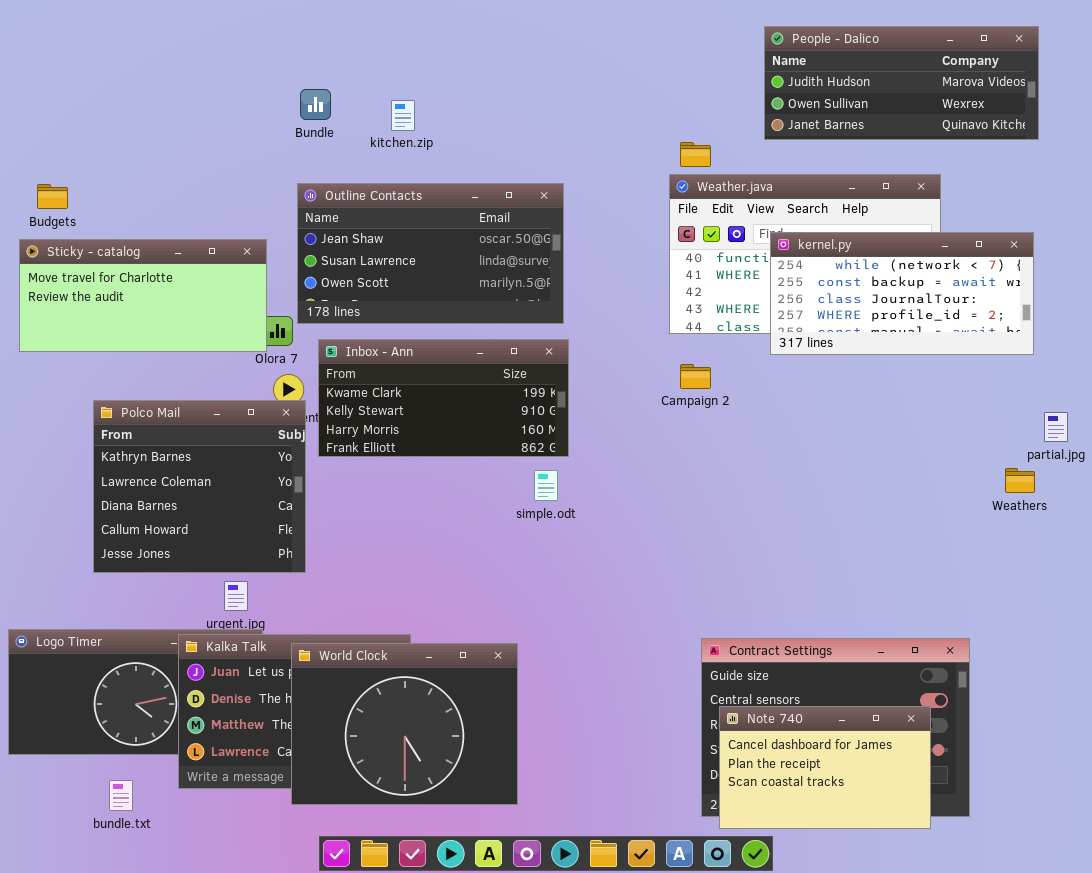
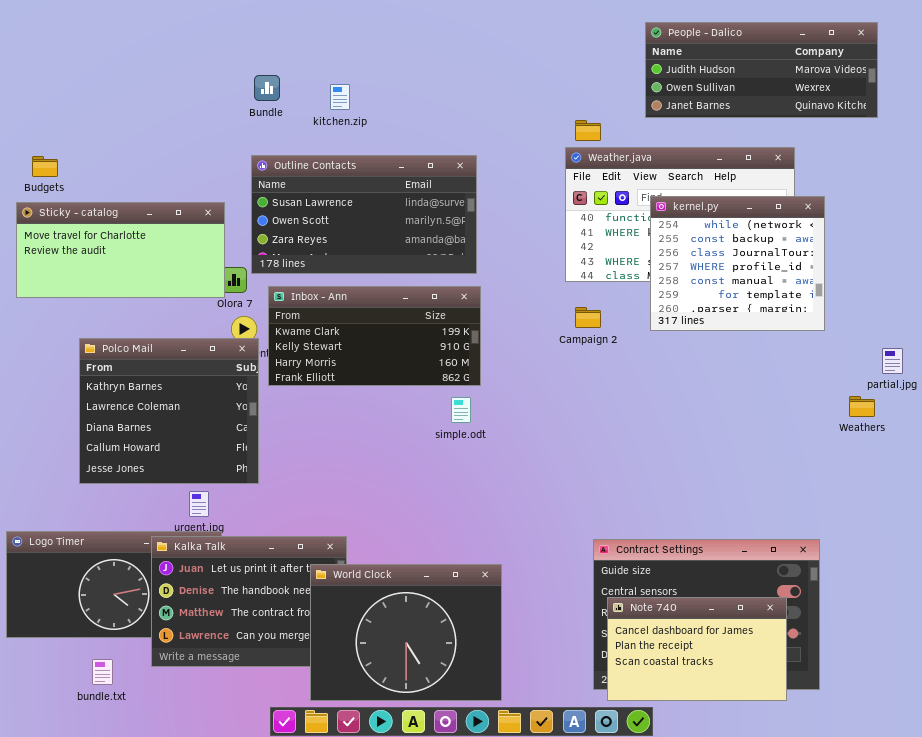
Outline Contacts: [297,183,564,324] -> [251,155,477,274], scrolled down 1 row
kernel.py: [770,232,1034,355] -> [650,196,825,331], resized
World Clock: [291,643,518,805] -> [310,564,502,701], moved

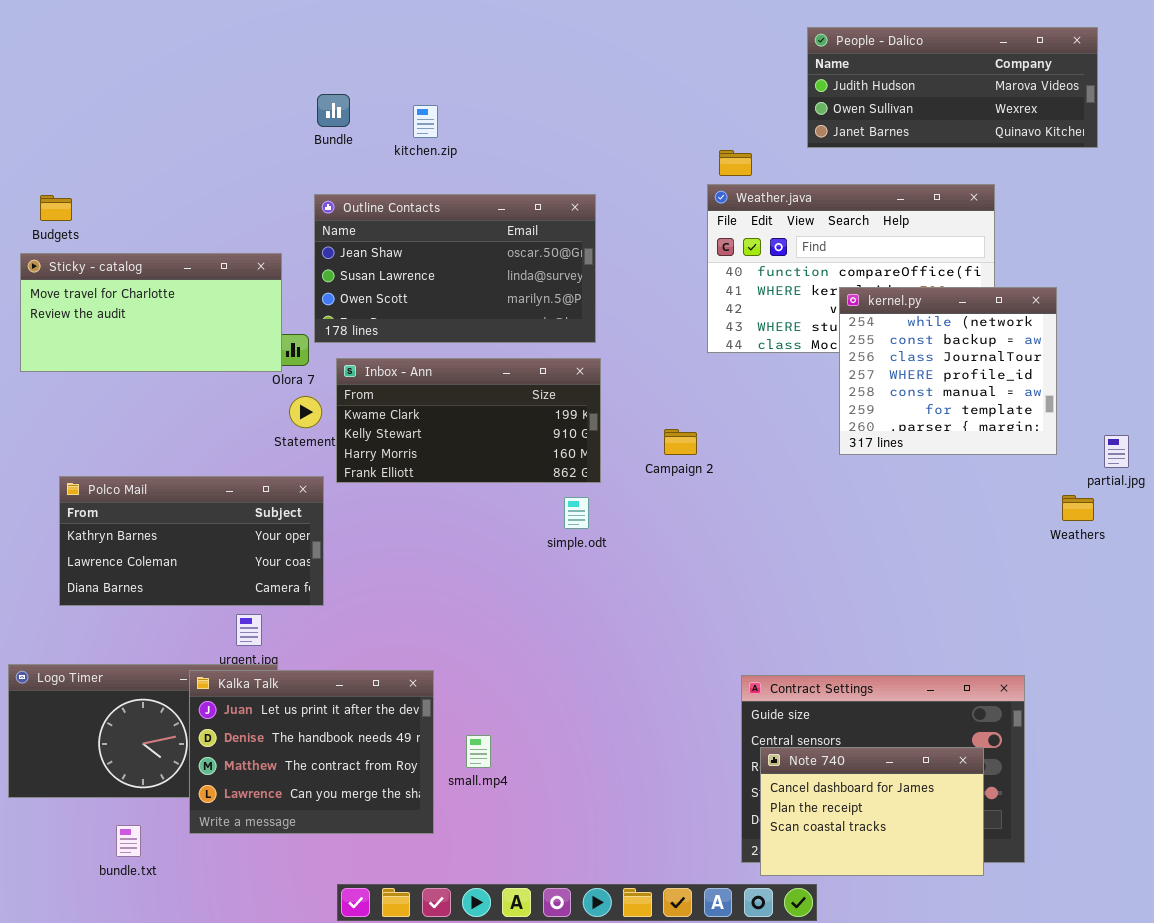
Outline Contacts: [251,155,477,274] -> [314,194,596,343], scrolled up 1 row
kernel.py: [650,196,825,331] -> [839,287,1057,455], moved
Campaign 2: [575,307,601,328] -> [664,429,697,455], moved
Polco Mail: [79,338,259,484] -> [59,476,324,606], resized
World Clock: [310,564,502,701] -> none, closed

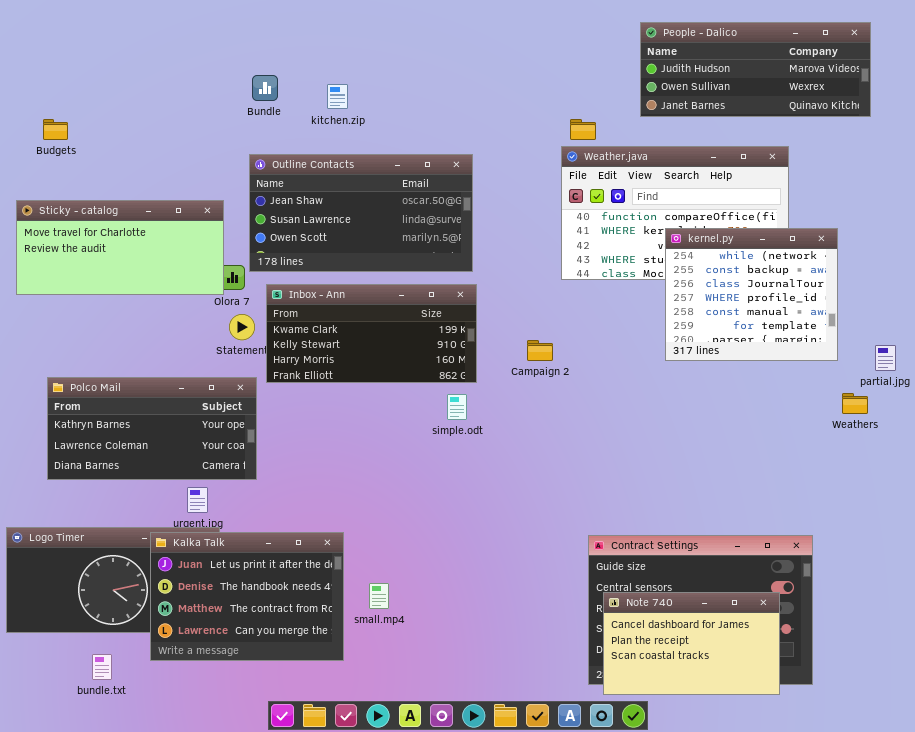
Budgets: [40,195,72,221] -> [43,119,68,140], moved

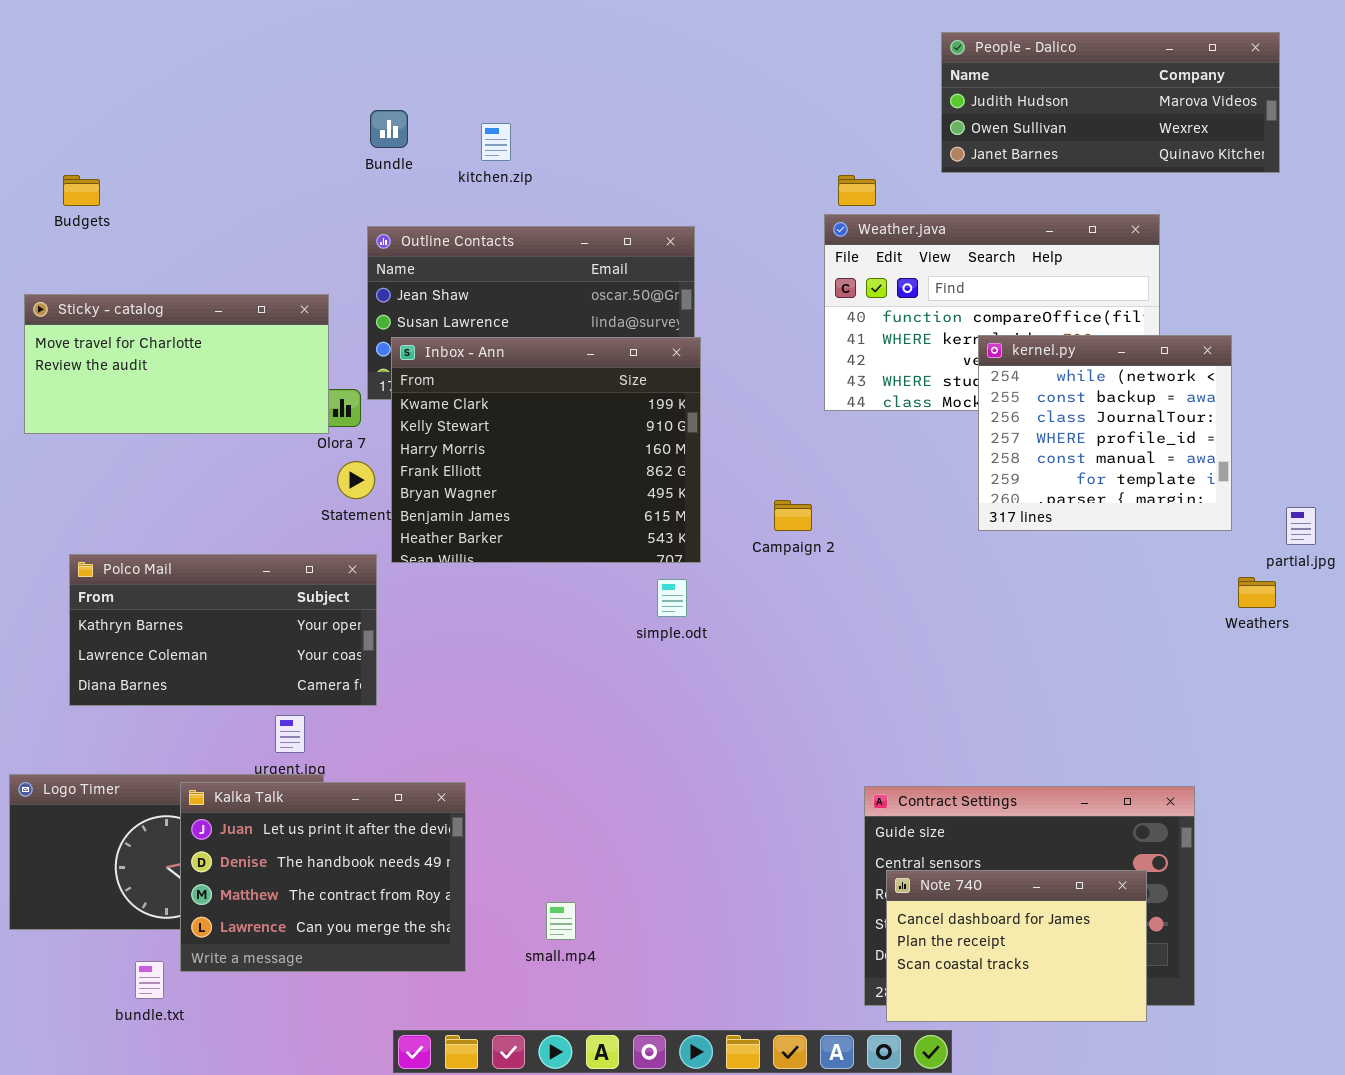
Inbox - Ann: [266,284,477,383] -> [391,337,701,563], resized
Kalka Talk: [150,532,344,661] -> [180,782,466,972], moved
small.mp4: [369,583,389,609] -> [546,902,576,940], moved

